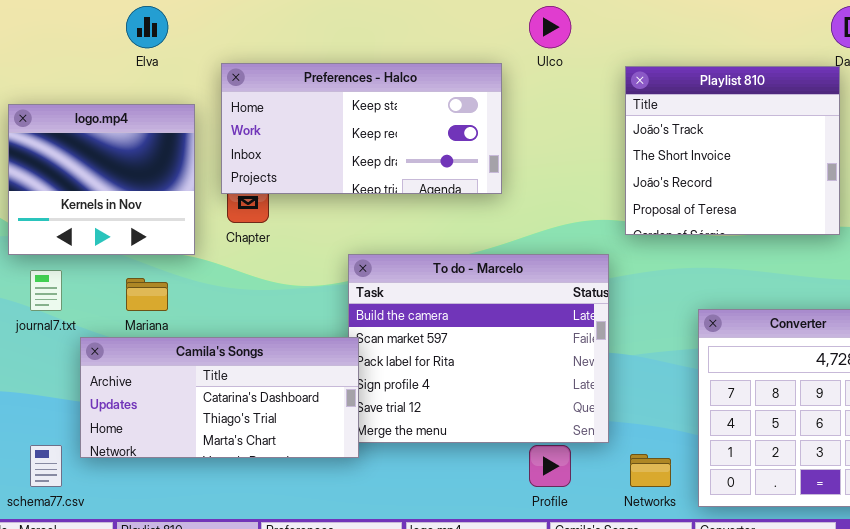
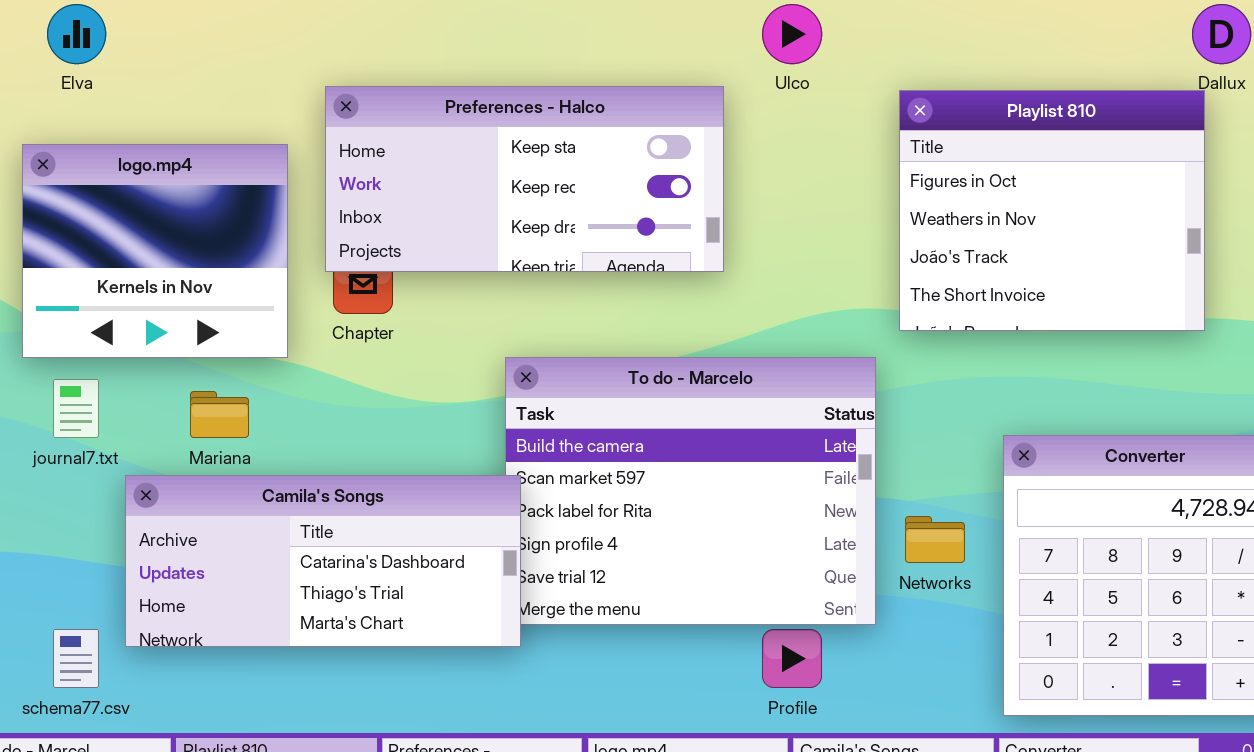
Elva: [126,6,168,48] -> [47,4,106,64], moved
Playlist 810: [625,66,840,235] -> [899,90,1205,331], scrolled up 2 rows
Networks: [630,454,671,487] -> [905,516,965,563], moved

